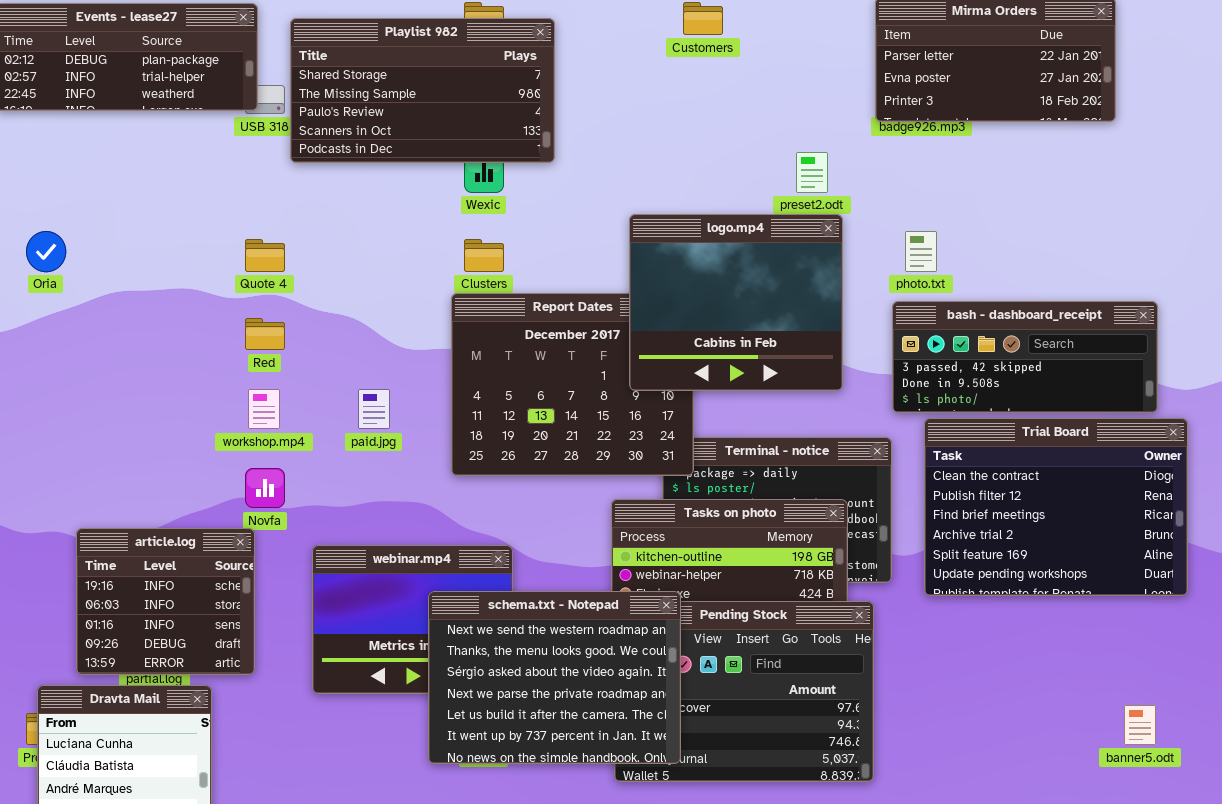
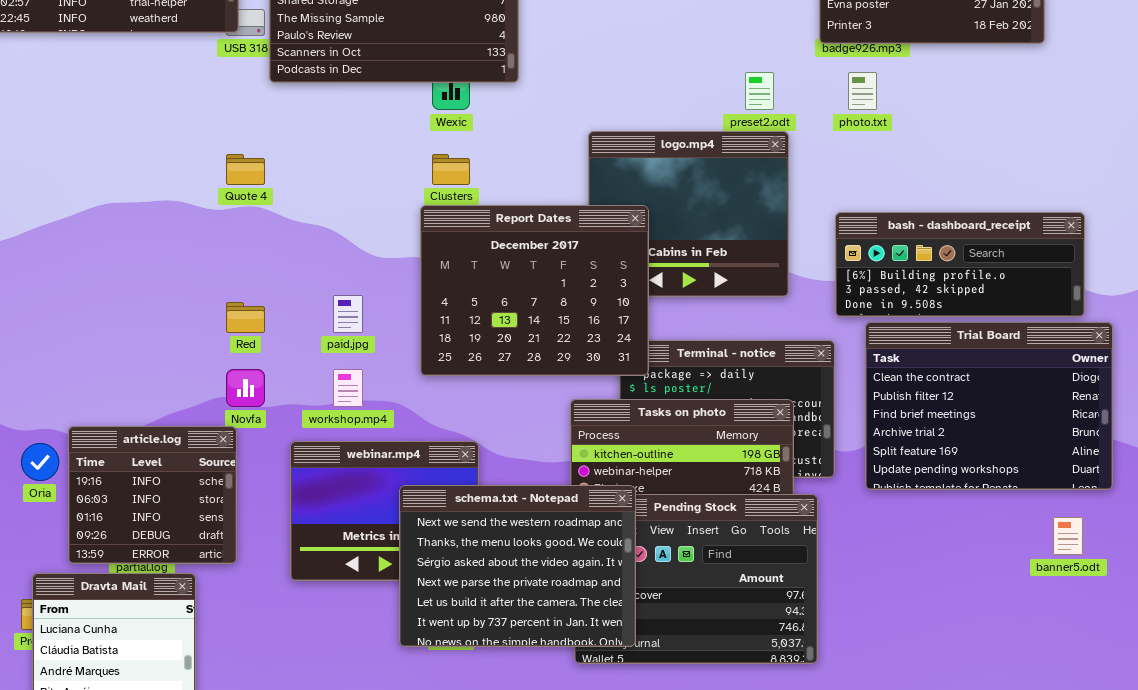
Oria: [26,231,66,272] -> [21,443,59,481], moved
photo.txt: [905,231,937,272] -> [848,72,877,110], moved
Report Dates: [451,293,694,476] -> [420,205,649,376], raised
bash - dashboard_receipt: [892,301,1158,413] -> [835,212,1085,317], scrolled up 1 row
Red: [245,318,285,350] -> [226,302,265,333], moved
workshop.mp4: [248,389,280,429] -> [333,369,363,407], moved
banner5.odt: [1124,705,1156,745] -> [1053,517,1083,555], moved

